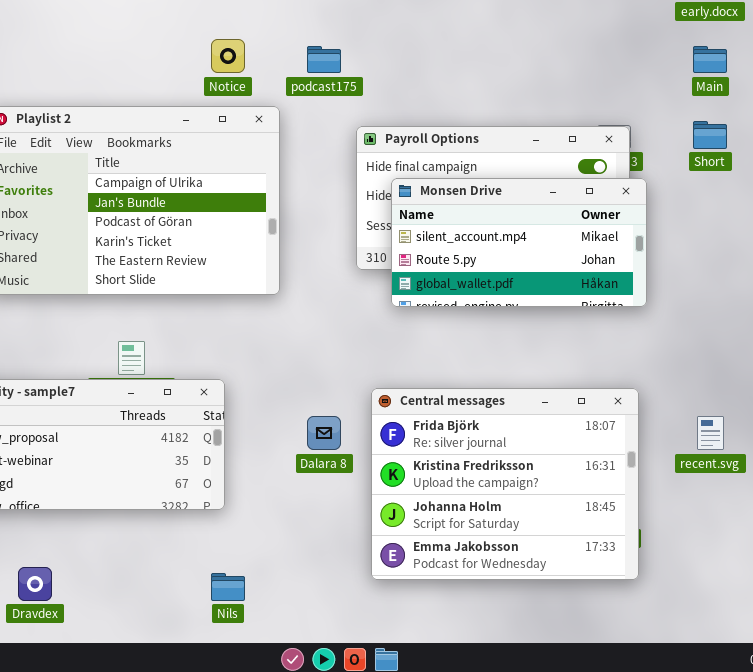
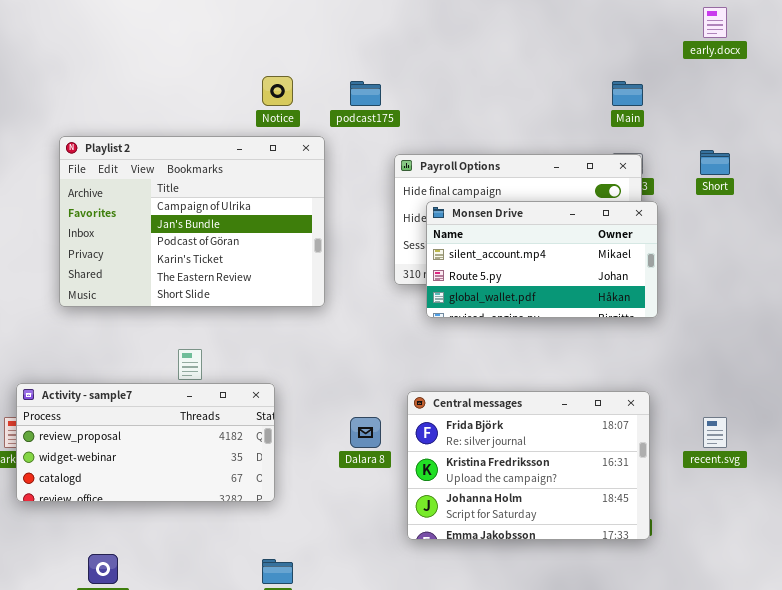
Main: [693,46,727,73] -> [612,81,643,106], moved
Central messages: [371,388,639,580] -> [407,391,650,540], resized

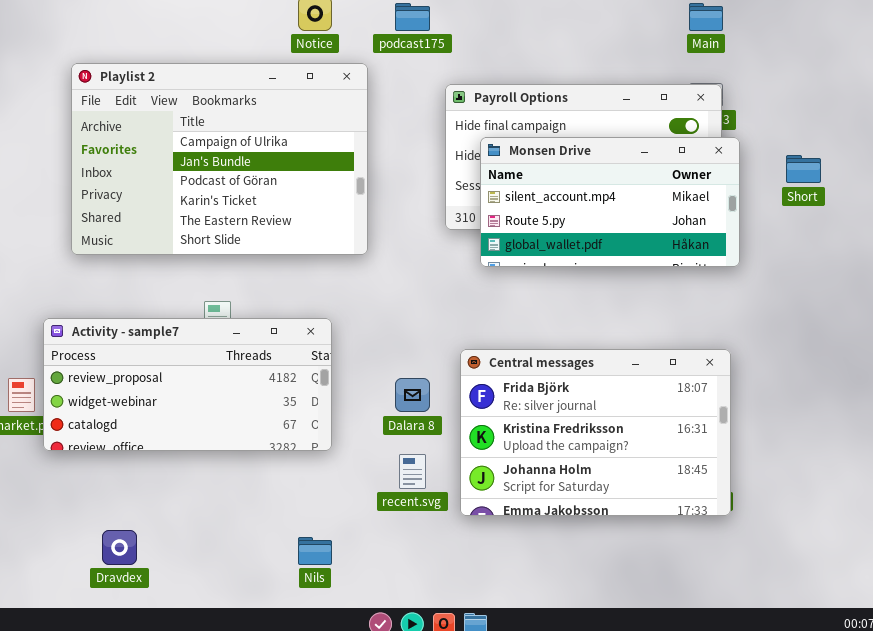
Short: [700,150,730,175] -> [786,155,821,183], moved
Activity - sample7: [16,383,275,502] -> [43,318,332,451], moved
recent.svg: [703,417,727,448] -> [399,454,426,489], moved

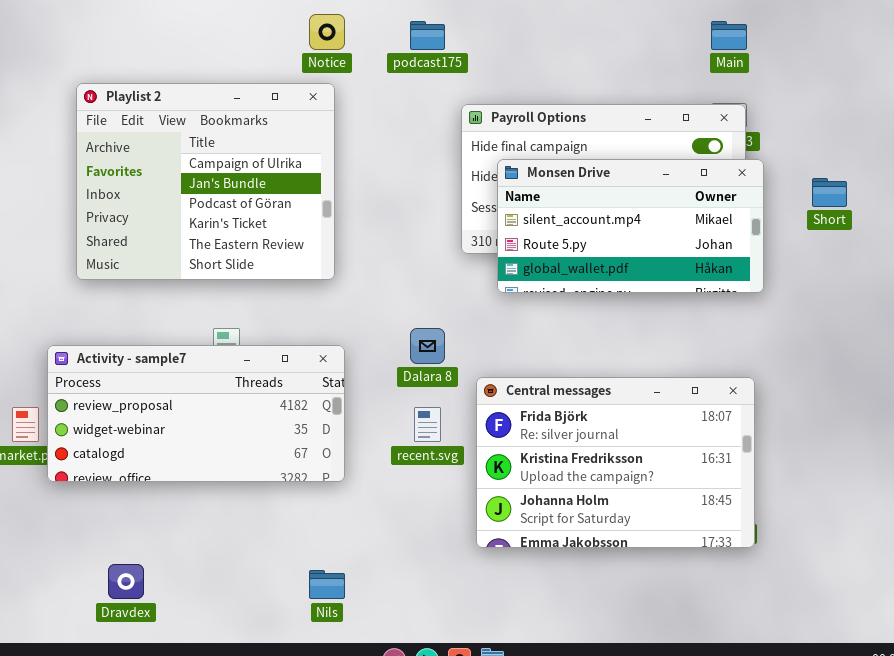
Playlist 2: [71,63,368,255] -> [76,83,335,280], resized
Dalara 8: [395,378,430,412] -> [410,328,445,364], moved
recent.svg: [399,454,426,489] -> [414,407,441,442], moved

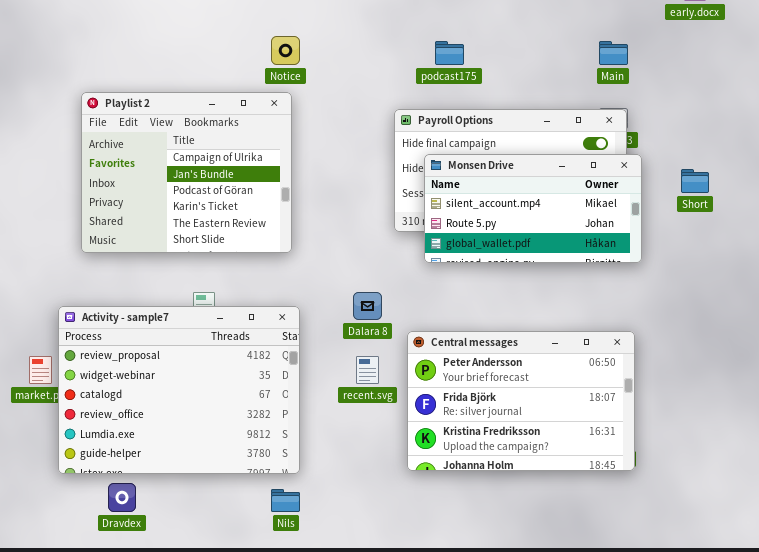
podcast175: [410,21,445,50] -> [435,41,464,65], moved
Activity - sample7: [47,345,345,482] -> [58,306,300,474], resized
Central messages: [476,377,755,548] -> [407,331,635,471], scrolled up 1 row

